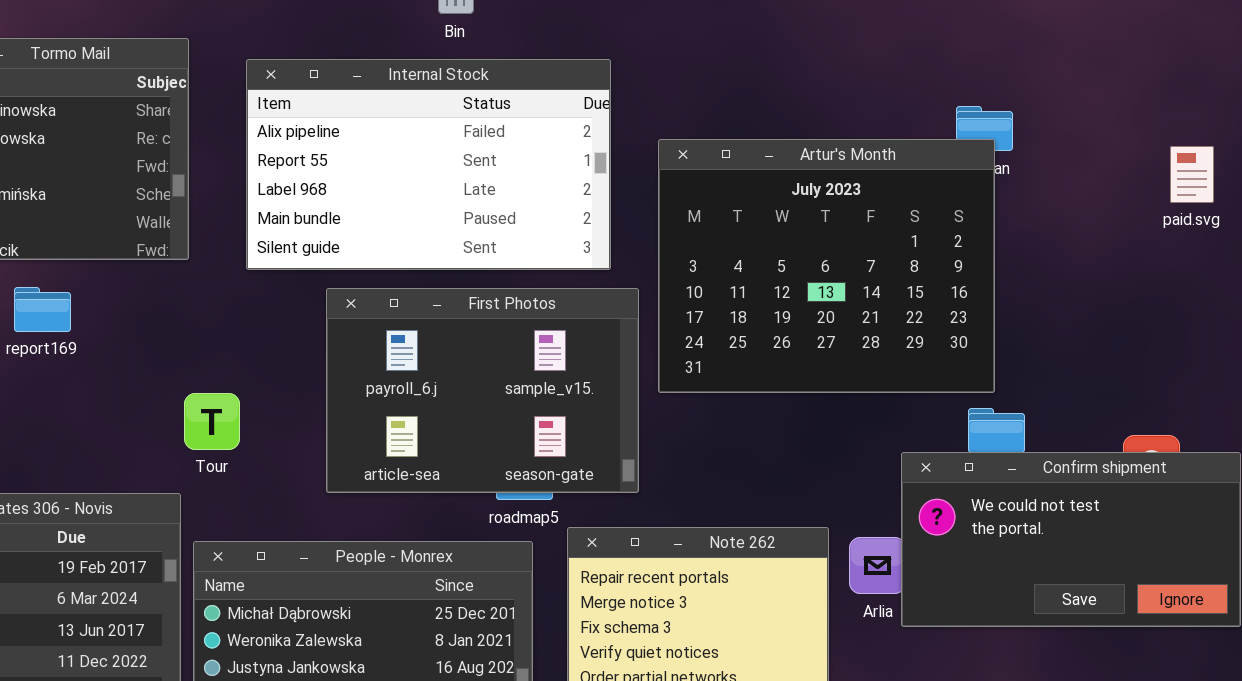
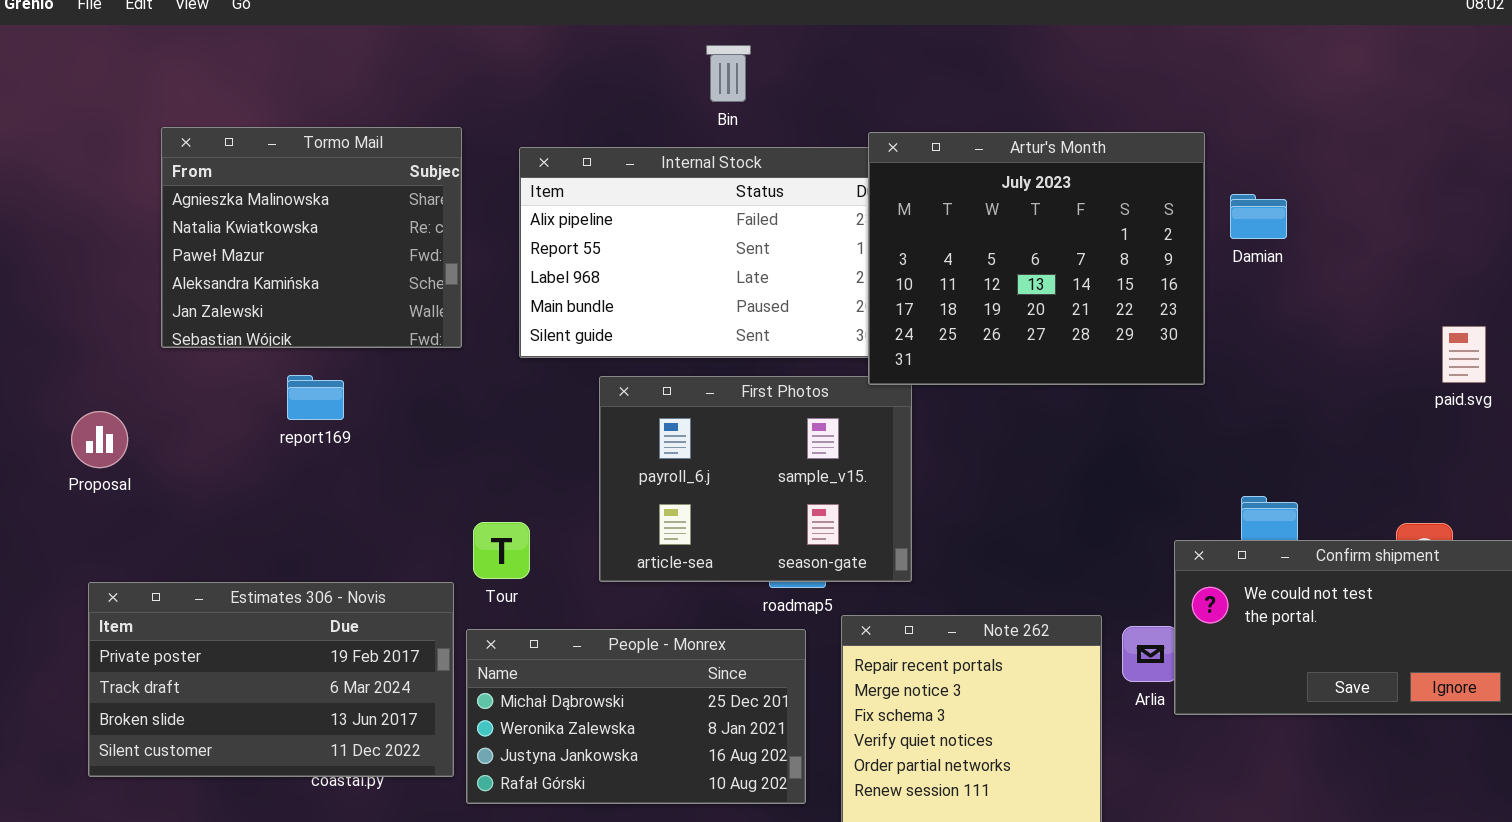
Artur's Month: [658,139,995,393] -> [868,132,1205,385], moved
paid.svg: [1170,146,1214,203] -> [1442,326,1486,383], moved
Tour: [184,393,240,450] -> [473,522,530,579], moved

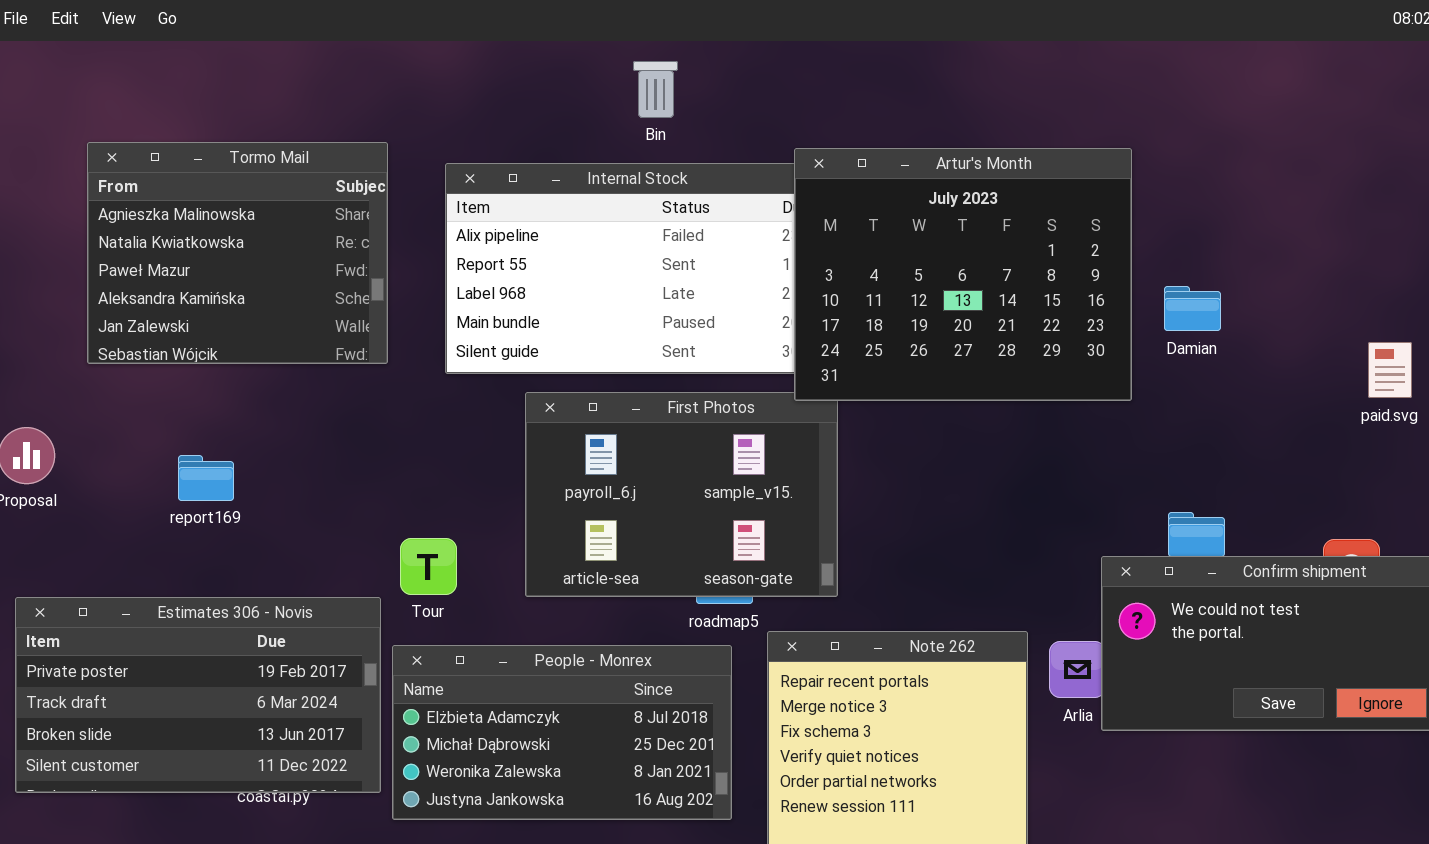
Damian: [1230,194,1287,239] -> [1164,286,1221,331], moved
report169: [287,375,344,420] -> [178,455,234,501], moved
People - Monrex: [466,629,806,804] -> [392,645,732,820], scrolled up 1 row

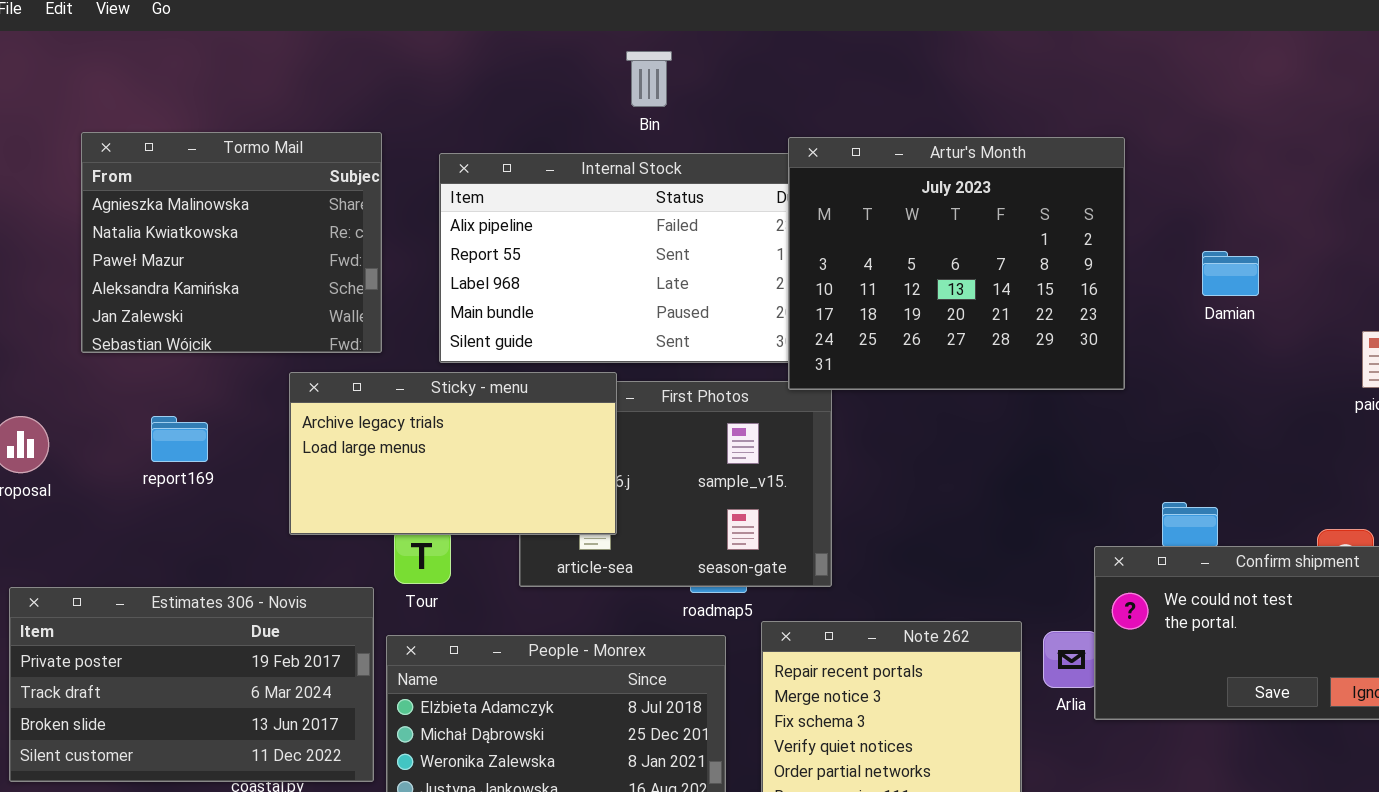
Damian: [1164,286,1221,331] -> [1202,251,1259,296], moved
Sticky - menu: none -> [289,372,617,535], opened
report169: [178,455,234,501] -> [151,416,208,462], moved

